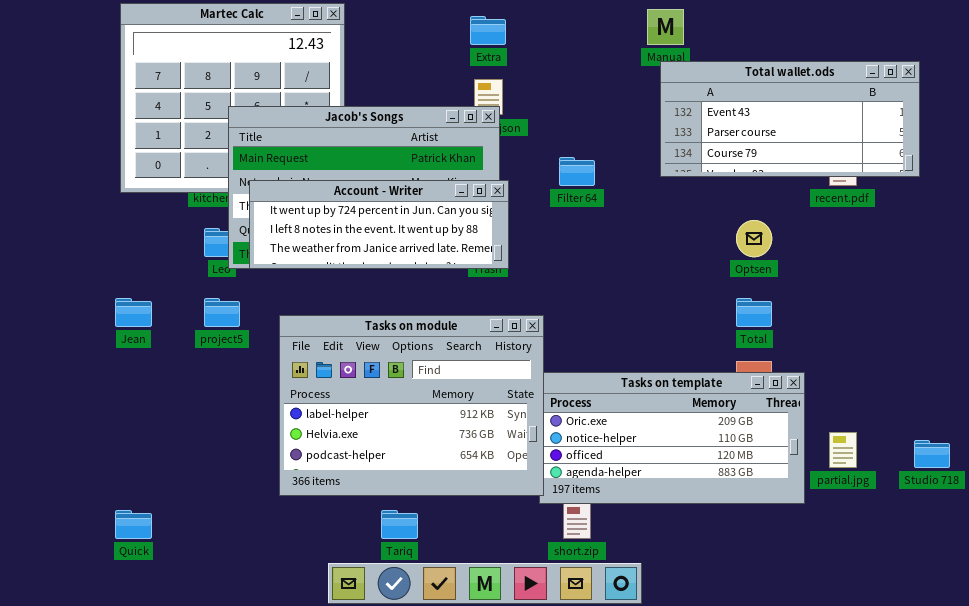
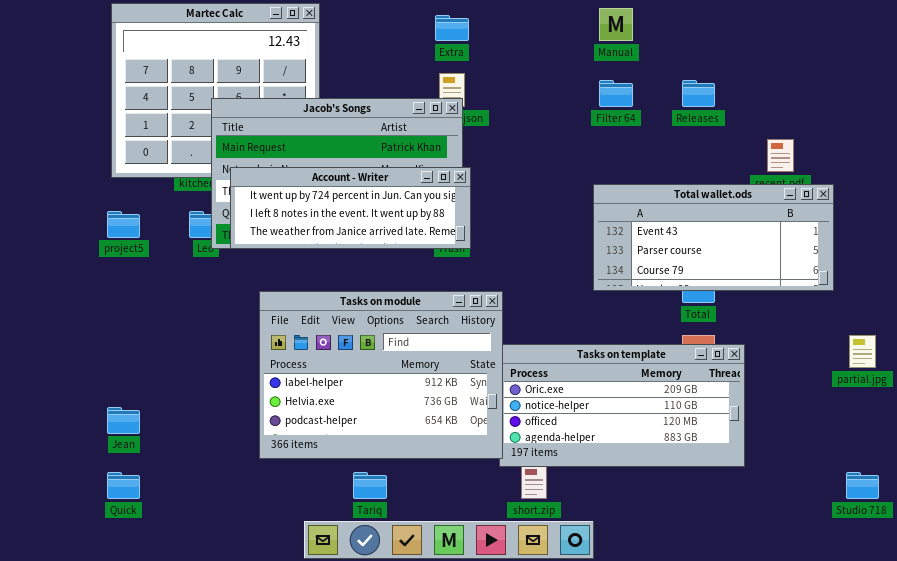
Total wallet.ods: [660,61,920,177] -> [593,184,834,291], moved
Filter 64: [559,157,595,186] -> [599,80,633,107], moved
Jean: [115,298,152,327] -> [107,407,140,434], moved
project5: [204,298,240,327] -> [107,211,140,238], moved
partial.jpg: [829,432,857,468] -> [849,335,876,368], moved
Studio 718: [914,440,950,468] -> [846,472,879,499], moved

